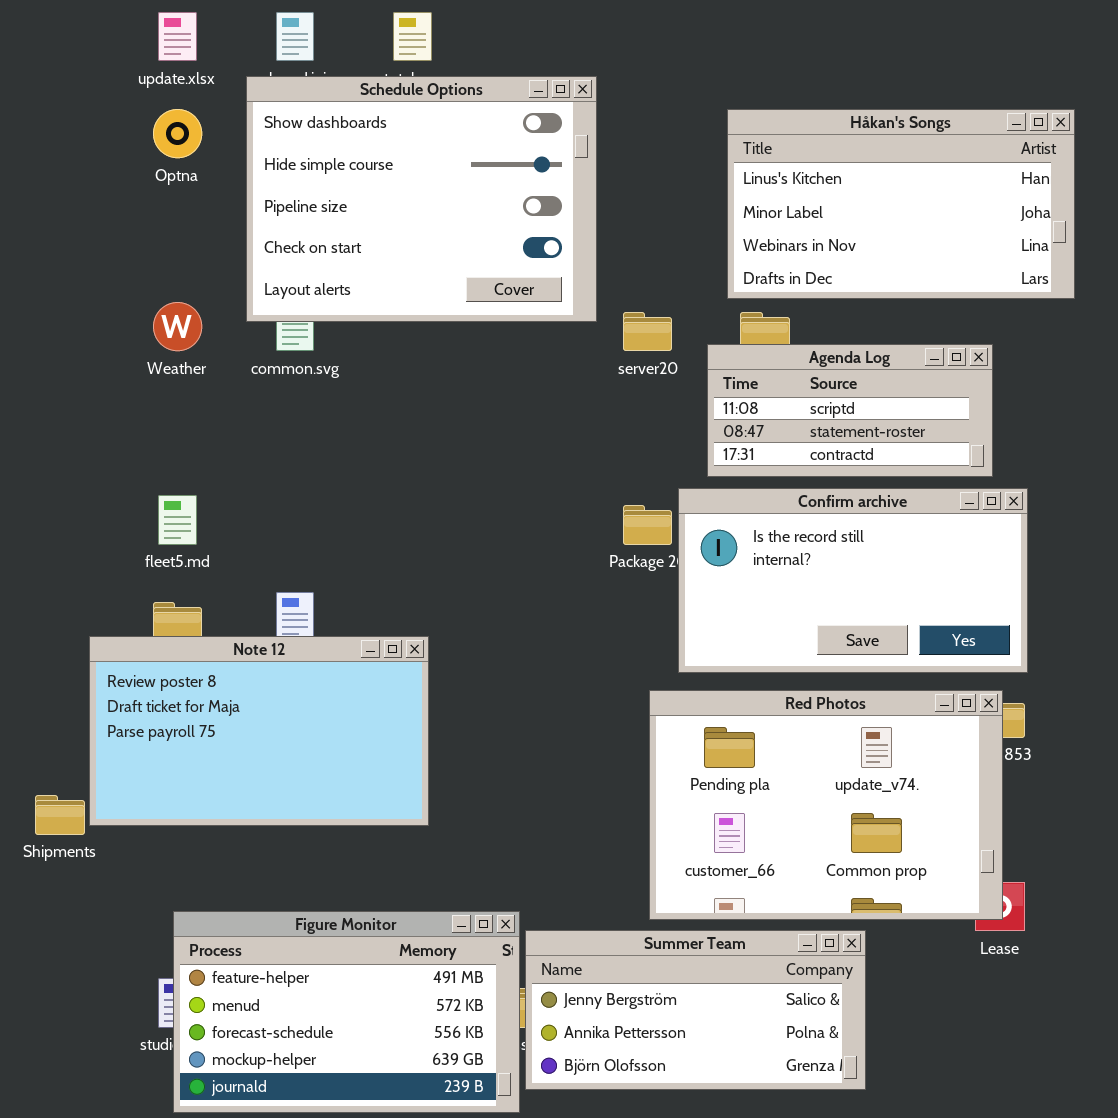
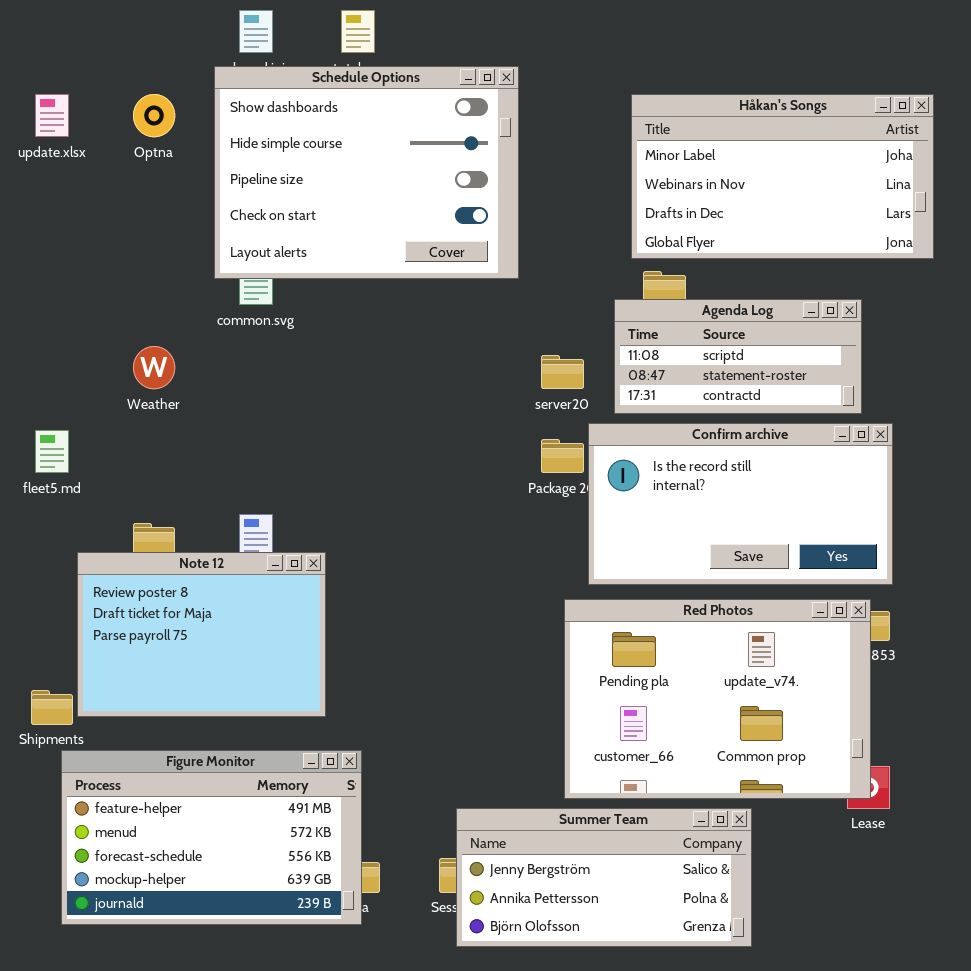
update.xlsx: [158,12,197,61] -> [35,94,69,137], moved
Håkan's Songs: [727,109,1075,299] -> [631,94,934,259], scrolled down 1 row
Weather: [153,302,202,351] -> [133,346,175,389], moved
server20: [623,312,672,351] -> [541,355,584,389], moved
fleet5.md: [158,495,197,545] -> [35,430,69,473], moved
Note 12: [89,636,429,826] -> [77,552,326,717], resized
Figure Monitor: [173,911,520,1113] -> [61,750,362,925], moved

